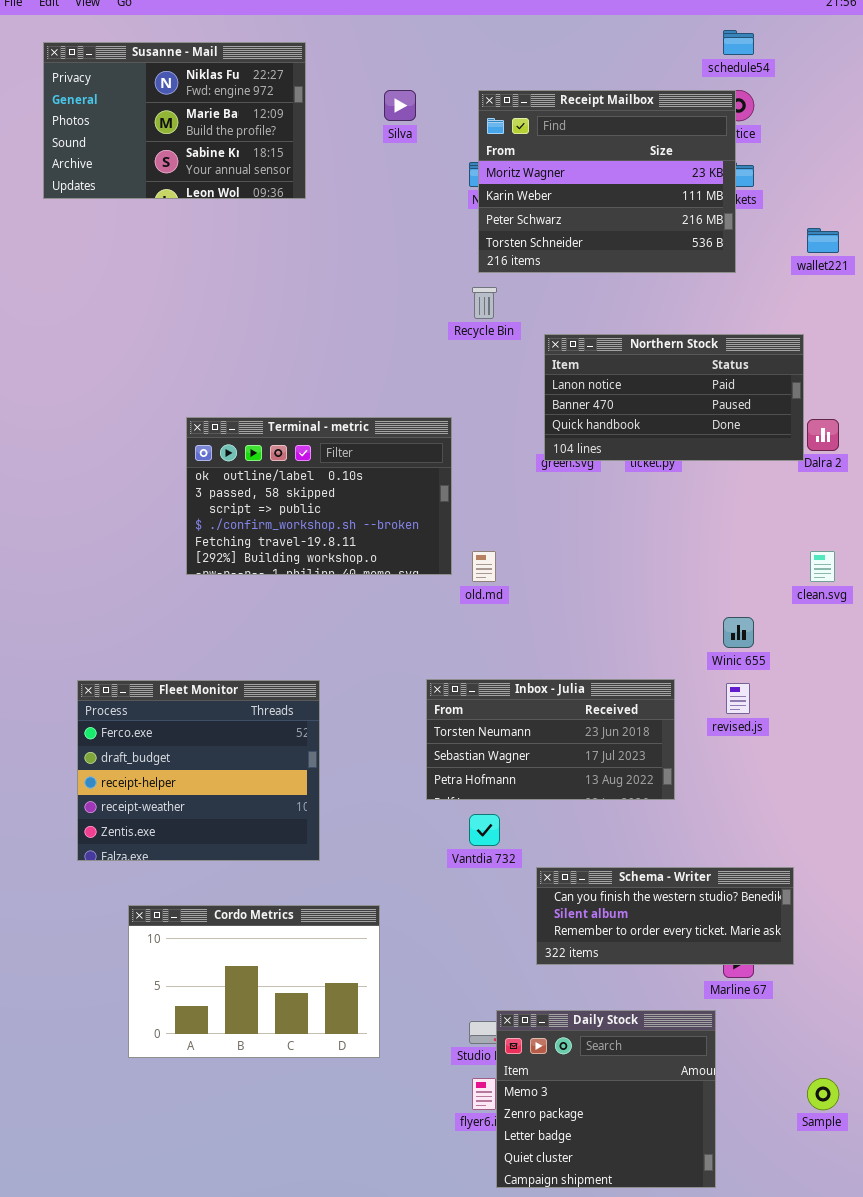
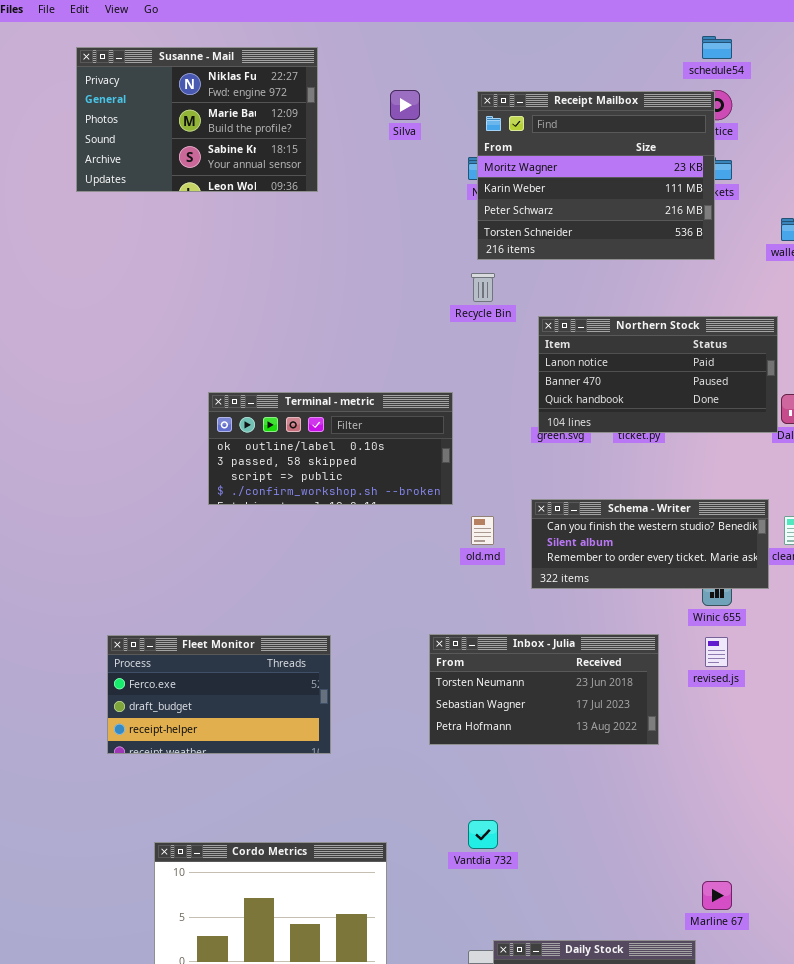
Terminal - metric: [186,417,452,575] -> [208,392,453,505], resized
Fleet Monitor: [77,680,320,861] -> [107,635,331,754], resized
Vantdia 732: [469,814,500,846] -> [468,820,498,849], moved
Schema - Writer: [536,867,794,965] -> [531,499,769,589], moved

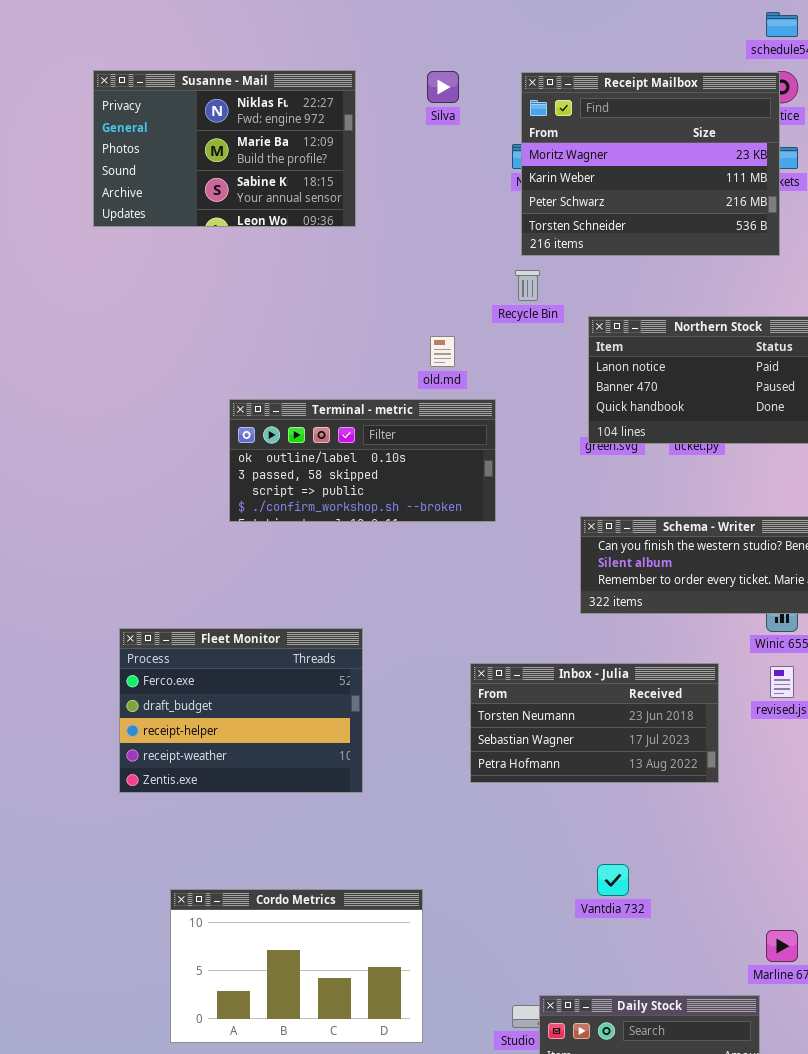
Susanne - Mail: [76,47,318,192] -> [93,70,356,227], moved
old.md: [471,516,494,545] -> [430,336,455,367], moved
Fleet Monitor: [107,635,331,754] -> [119,628,363,793], resized
Vantdia 732: [468,820,498,849] -> [597,864,629,896], moved

